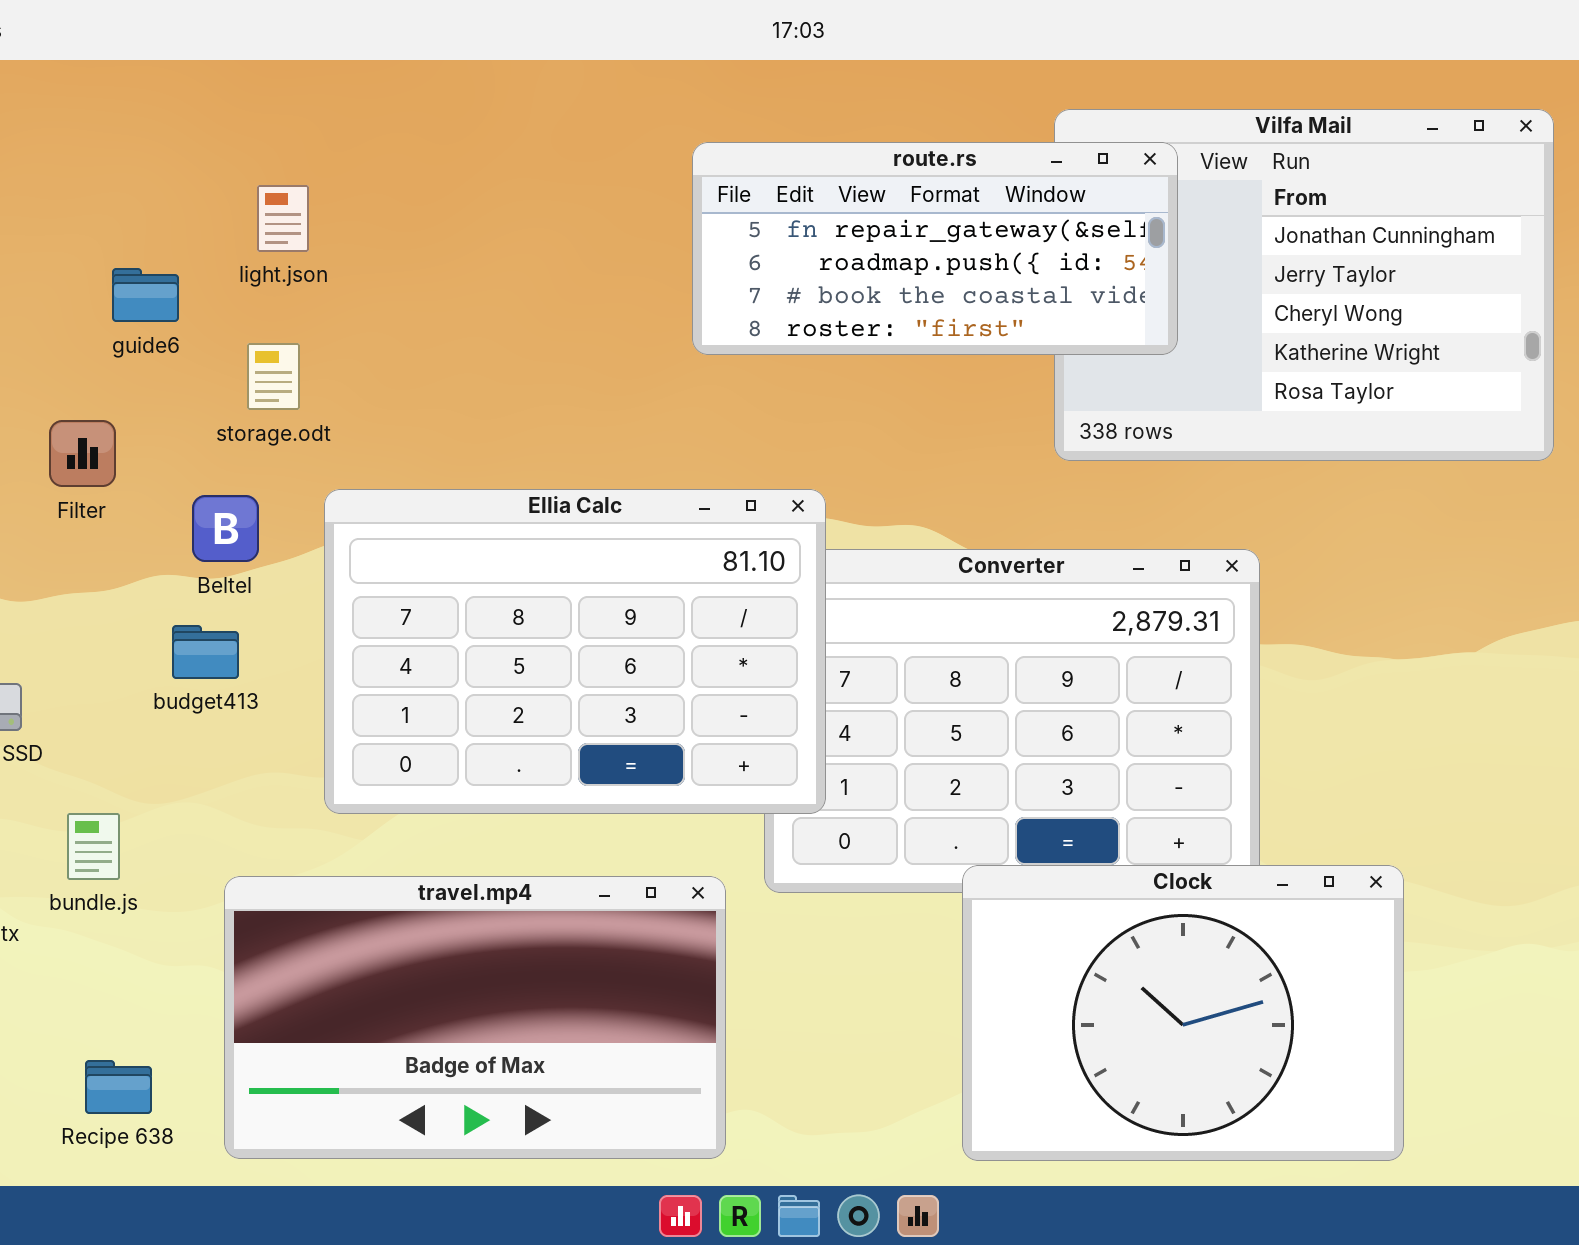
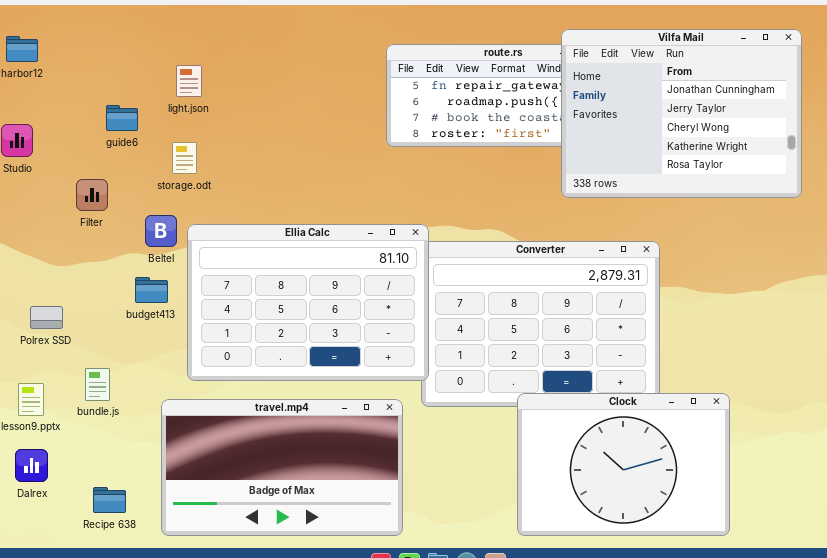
Vilfa Mail: [1054,109,1554,461] -> [561,29,802,198], raised
Ellia Calc: [324,489,826,814] -> [187,224,429,381], moved

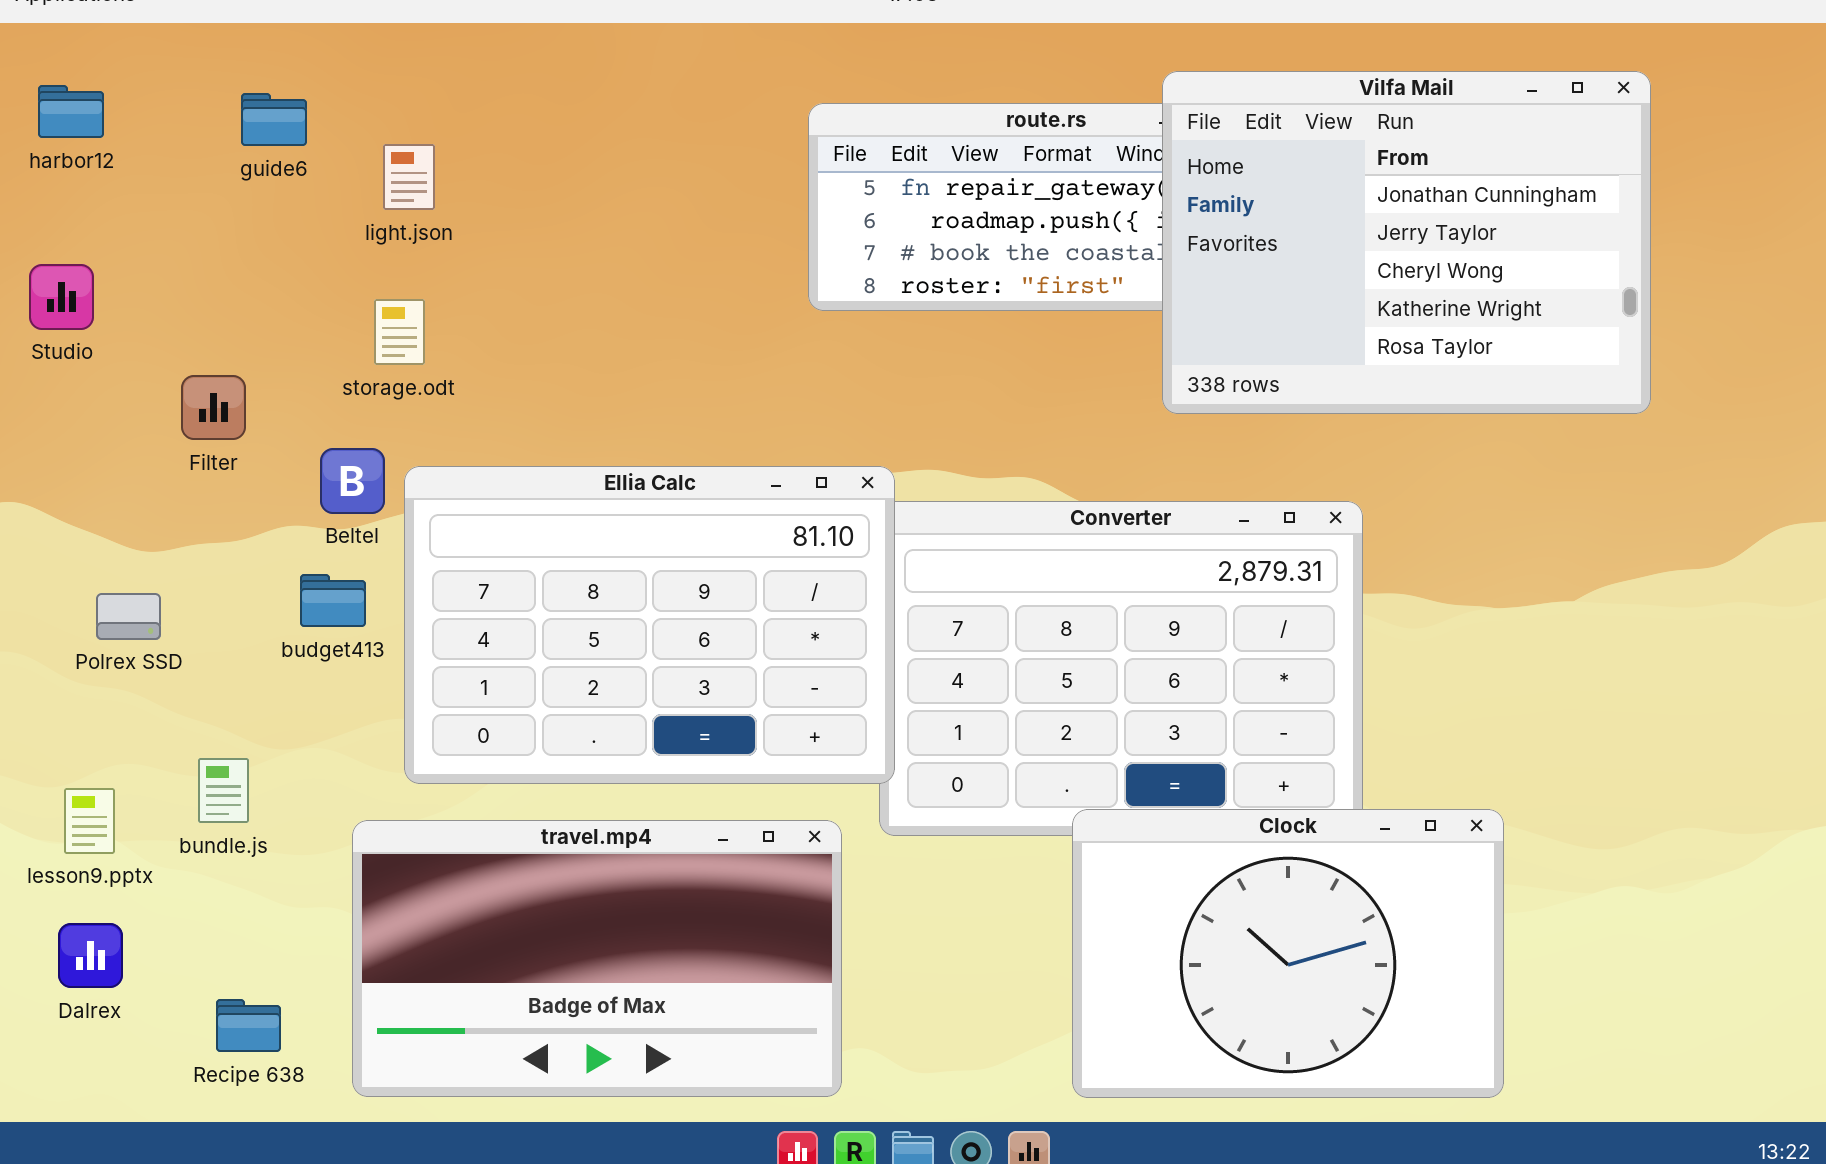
guide6: [106,105,138,131] -> [241,93,307,146], moved
Polrex SSD: [30,306,63,329] -> [96,593,161,640], moved

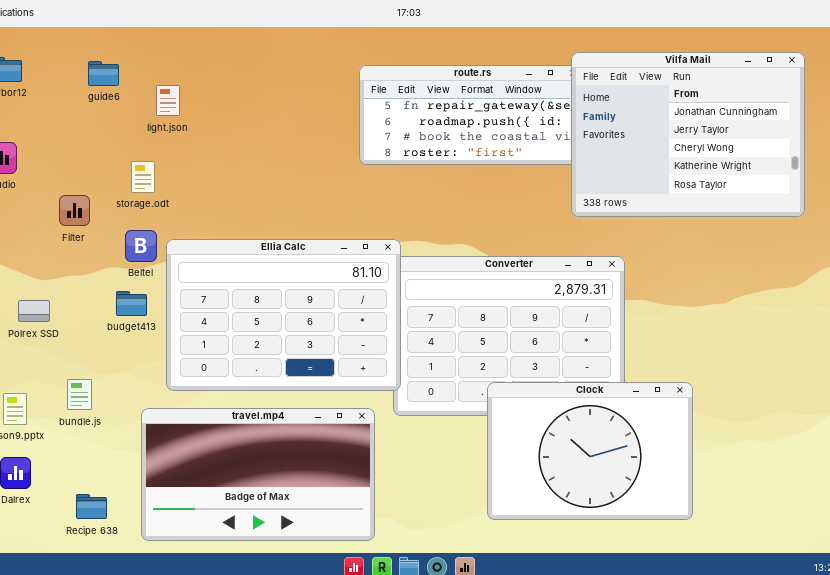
Vilfa Mail: [1162,71,1651,414] -> [571,52,805,217], moved
storage.odt: [374,299,425,365] -> [131,161,155,193], moved
Clock: [1072,809,1504,1098] -> [487,382,693,520], moved

